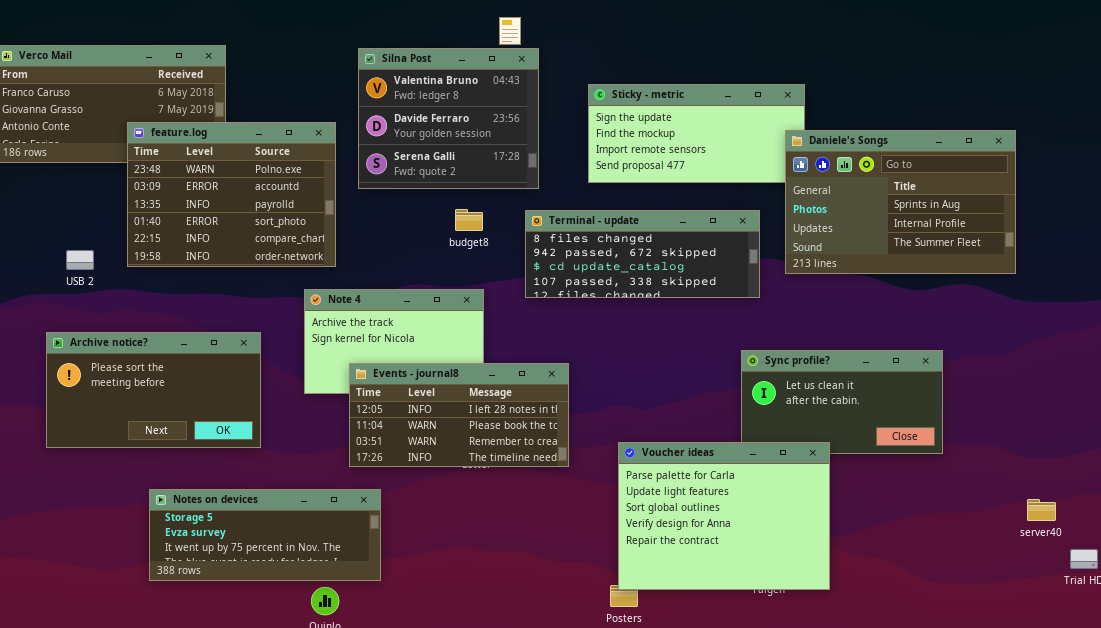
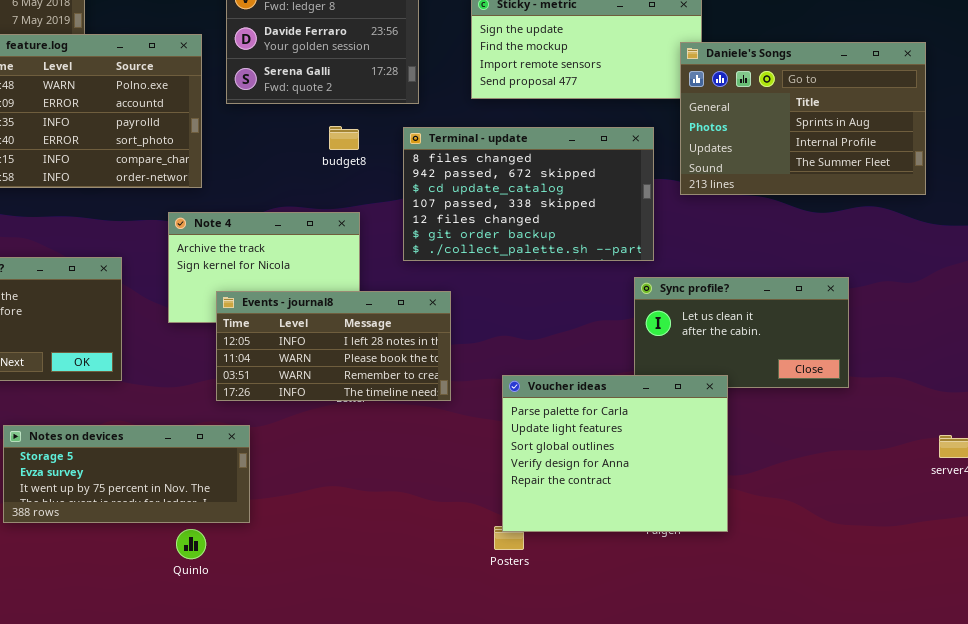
Terminal - update: [525,210,760,298] -> [403,127,654,261], resized

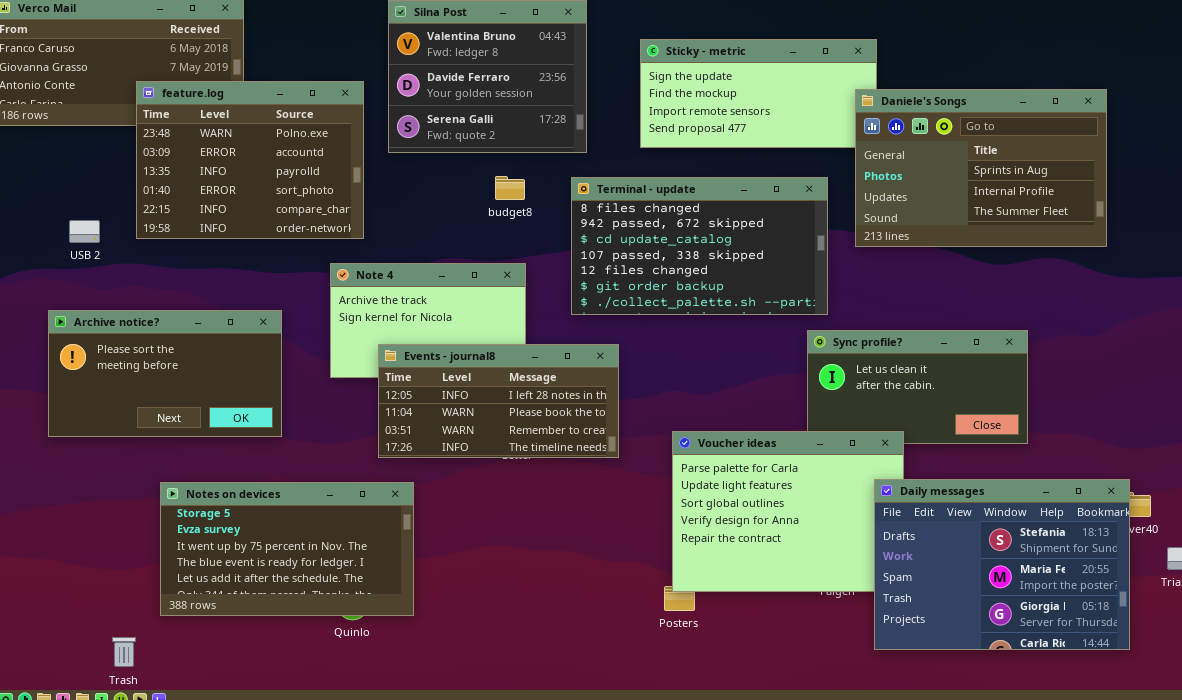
Daily messages: none -> [874,479,1130,650], opened
Notes on devices: [3,425,250,523] -> [160,482,414,616], resized

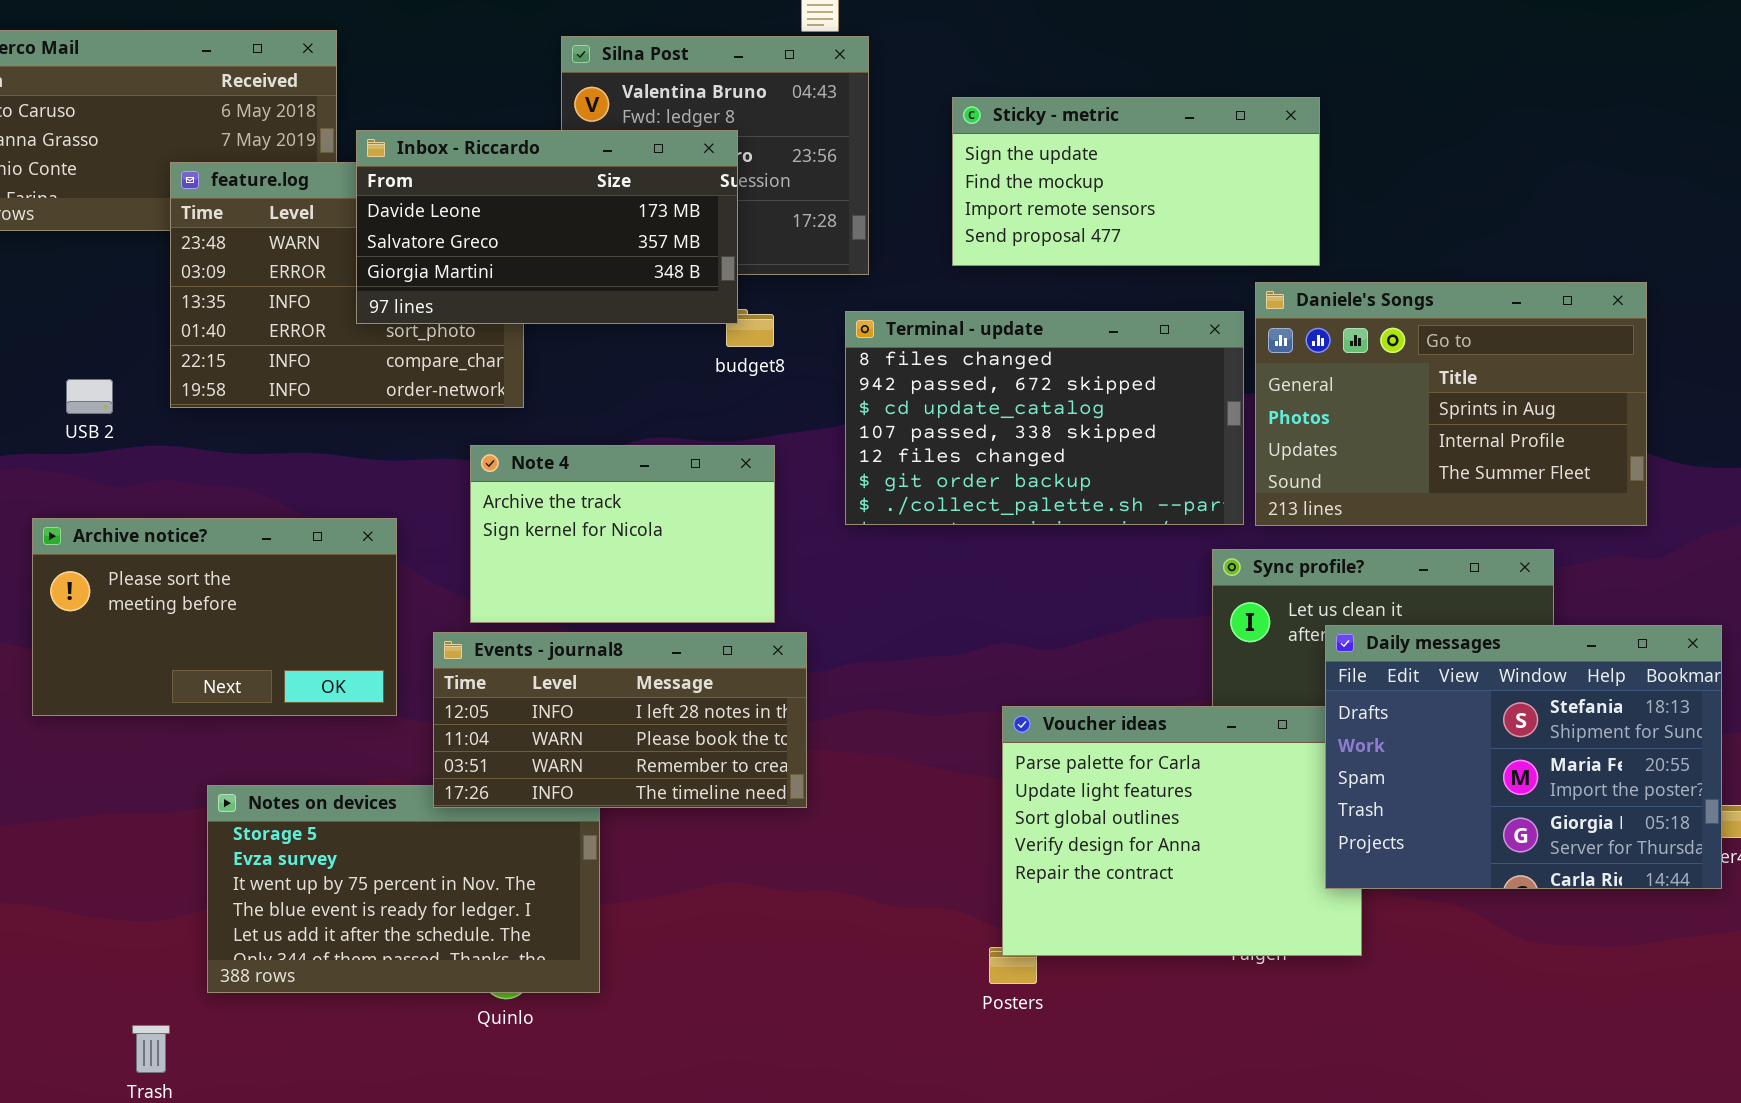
Inbox - Riccardo: none -> [356,130,738,324], opened
Daniele's Songs: [855,89,1107,247] -> [1255,282,1647,526], moved
Events - journal8: [378,344,619,458] -> [433,632,807,808], moved
Daily messages: [874,479,1130,650] -> [1325,625,1722,889], moved

